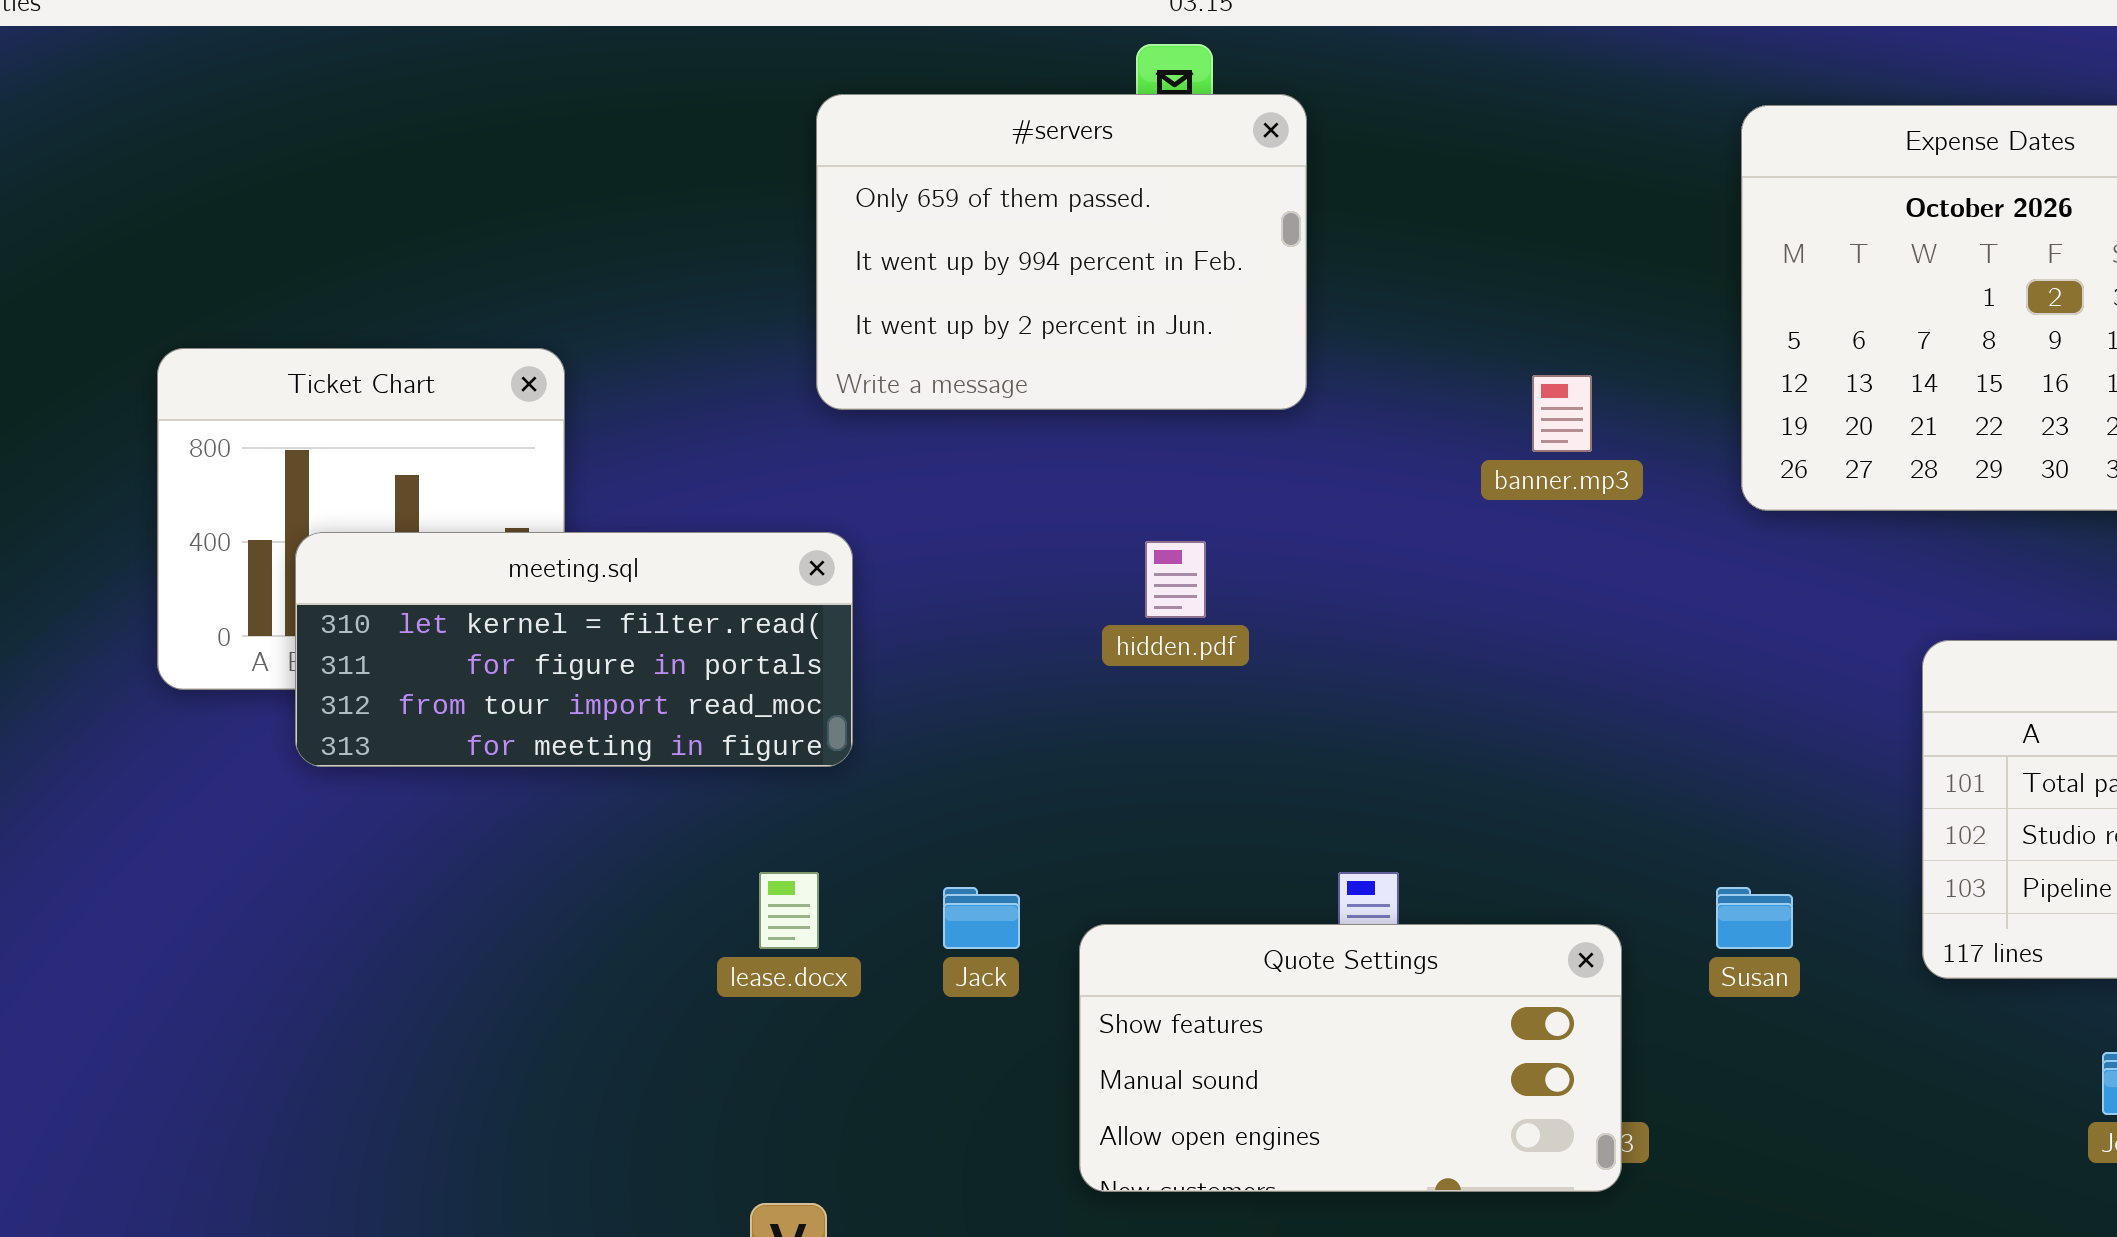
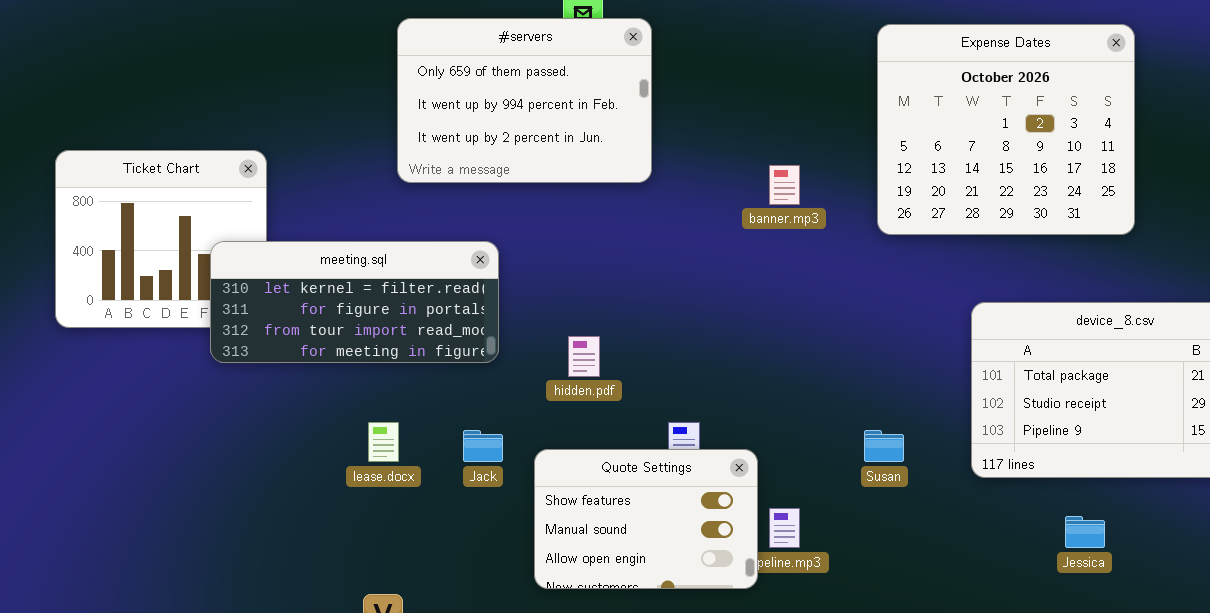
meeting.sql: [295,532,853,767] -> [210,241,499,363], moved
hidden.pdf: [1145,541,1206,618] -> [568,336,600,377], moved
Quote Settings: [1079,924,1622,1192] -> [534,449,758,589], resized

